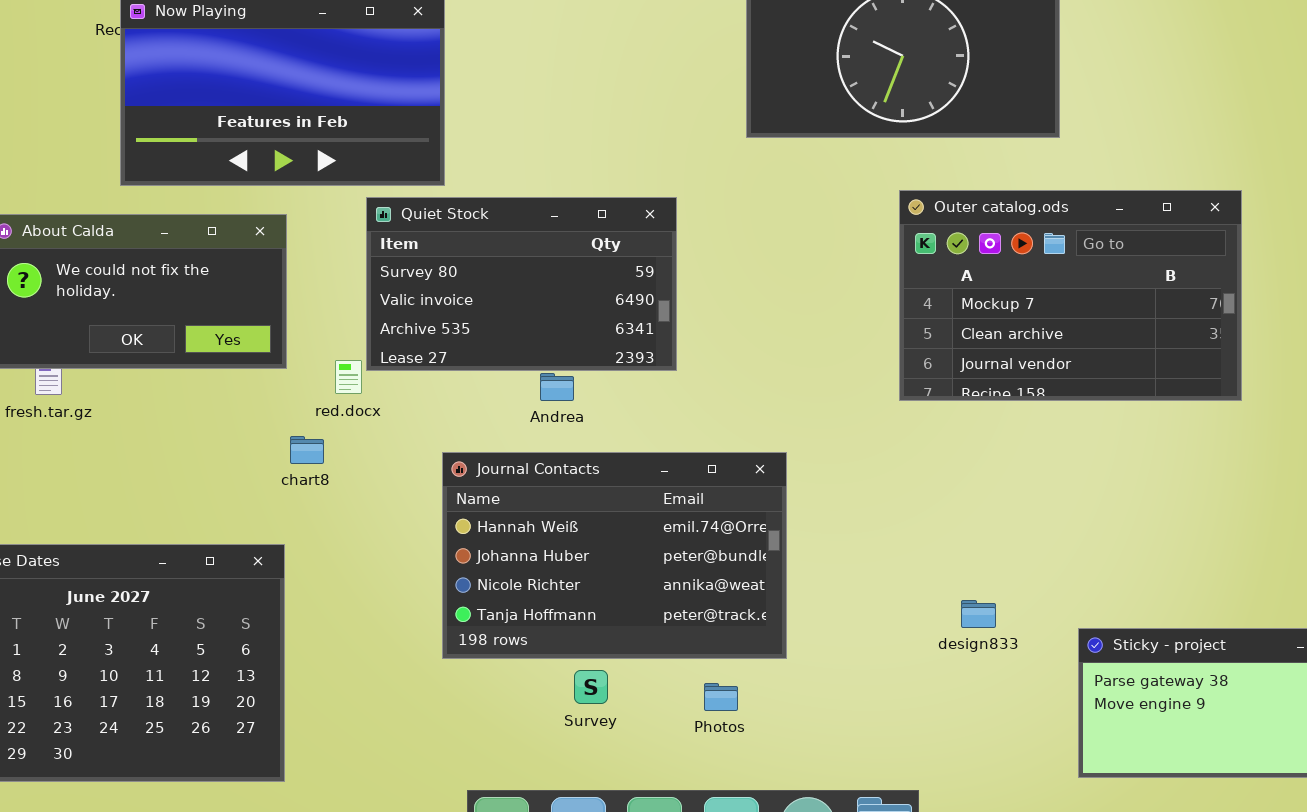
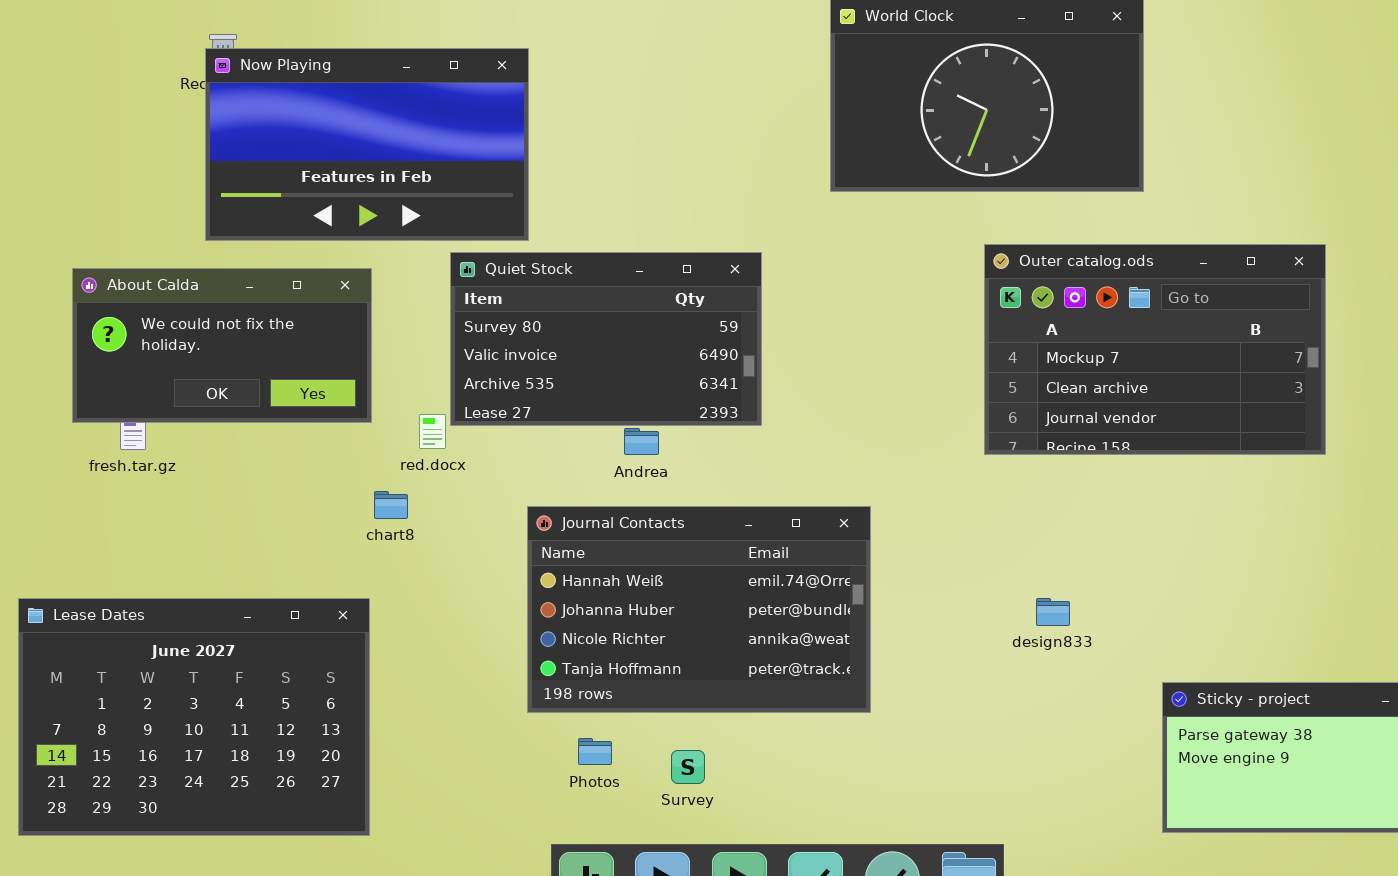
design833: [961,600,996,628] -> [1036,598,1070,626], moved
Survey: [574,670,608,704] -> [671,750,705,784], moved
Photos: [704,683,738,711] -> [578,738,612,765], moved

